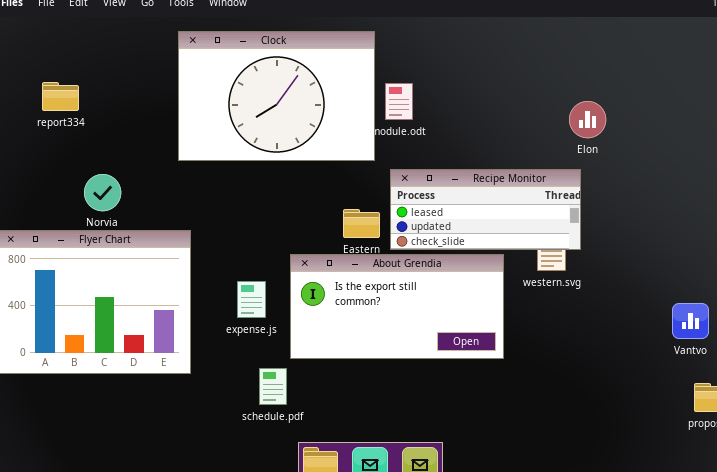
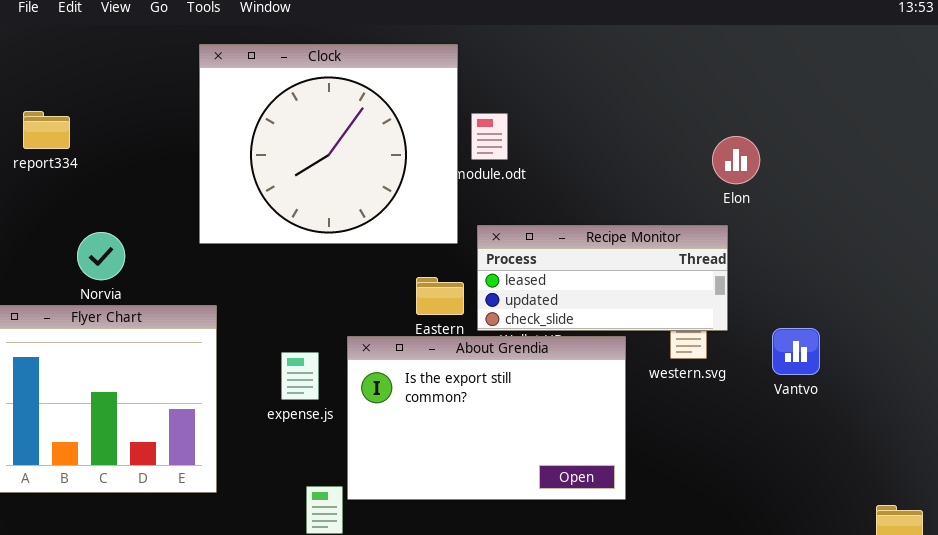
Clock: [178,31,375,161] -> [199,44,458,244], resized
About Grendia: [290,254,504,359] -> [347,336,626,500], resized
expense.js: [237,281,266,318] -> [281,352,319,400], moved
Vantvo: [672,303,709,339] -> [772,328,820,375], moved

